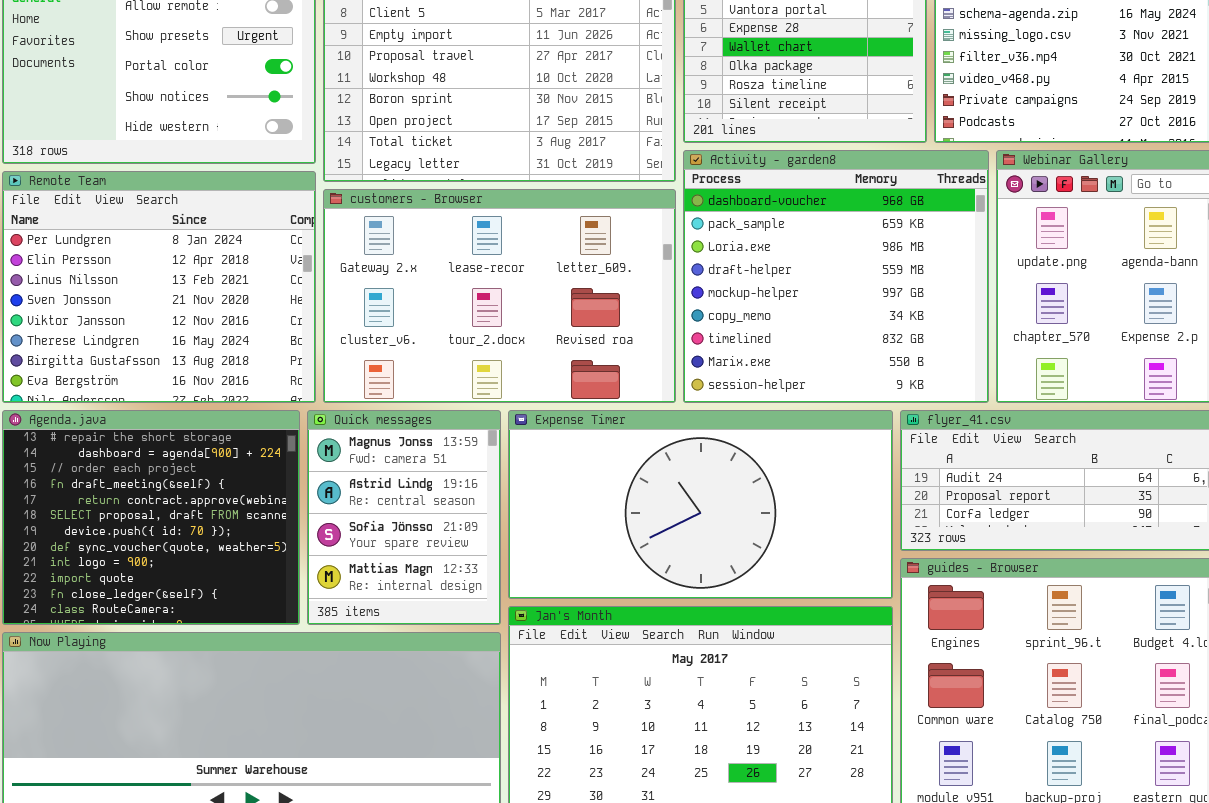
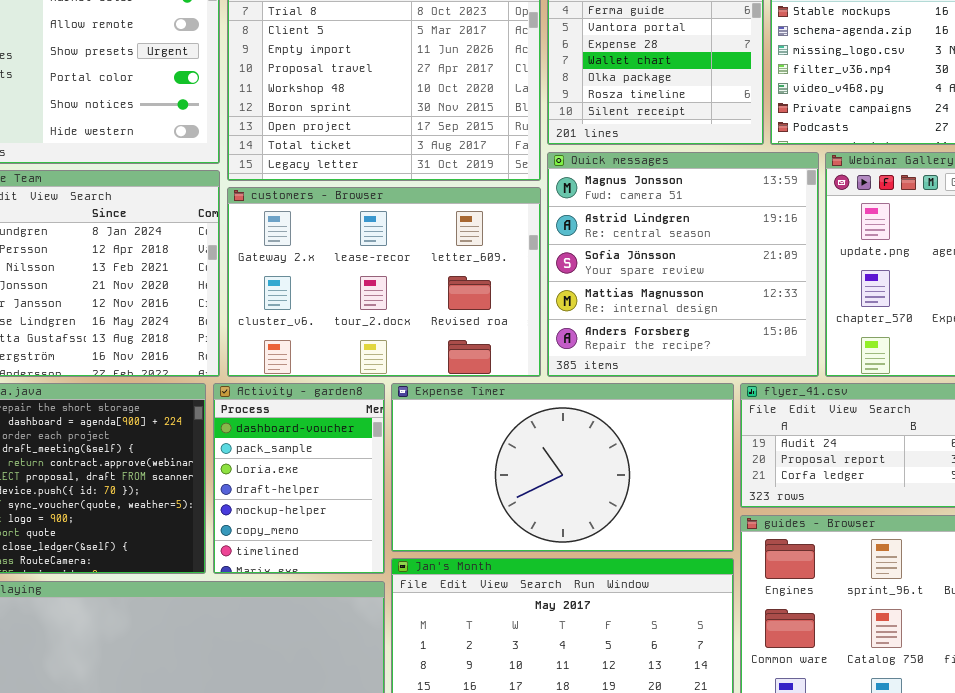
Activity - garden8: [683,150,989,403] -> [213,383,385,574], moved, resized
Quick messages: [307,410,501,625] -> [547,152,819,377], moved, resized

